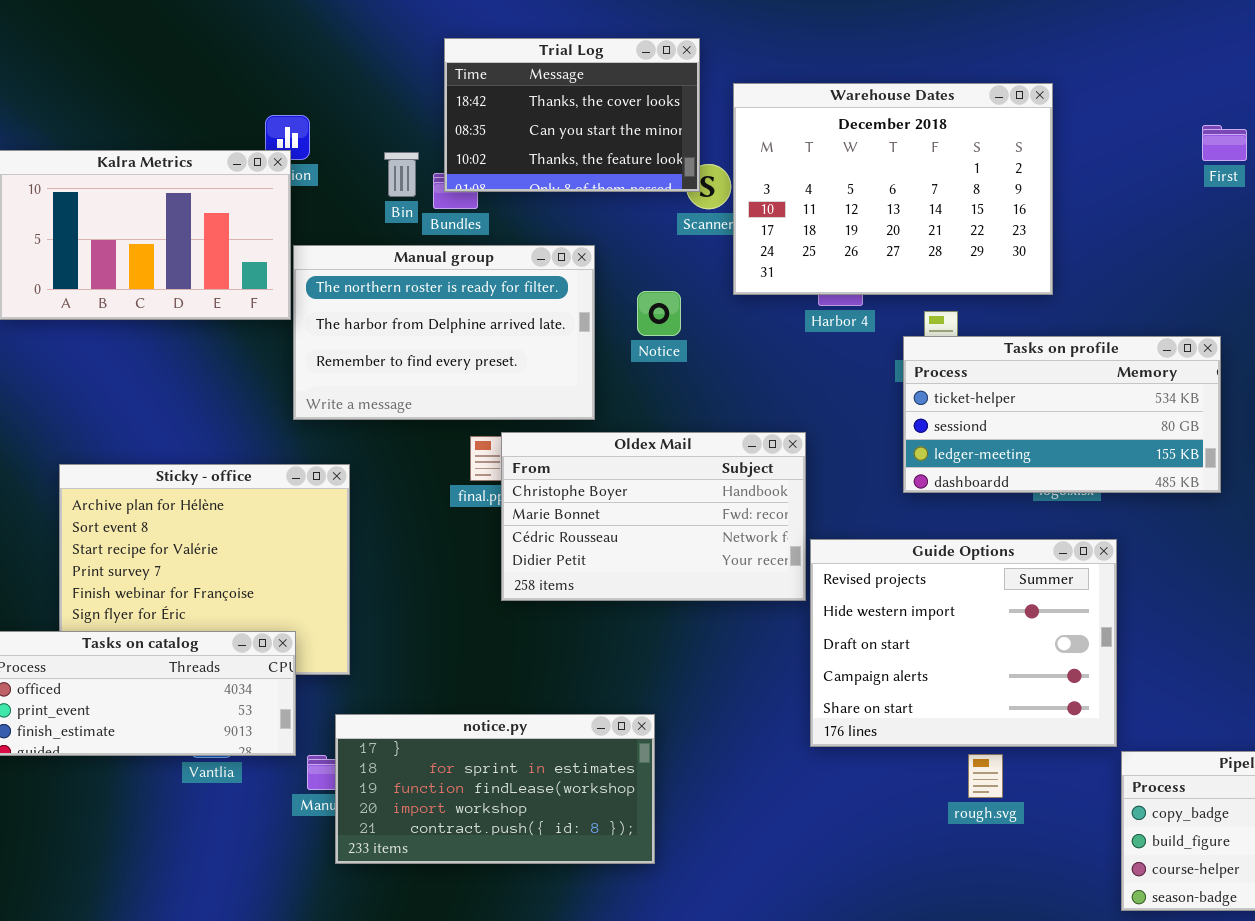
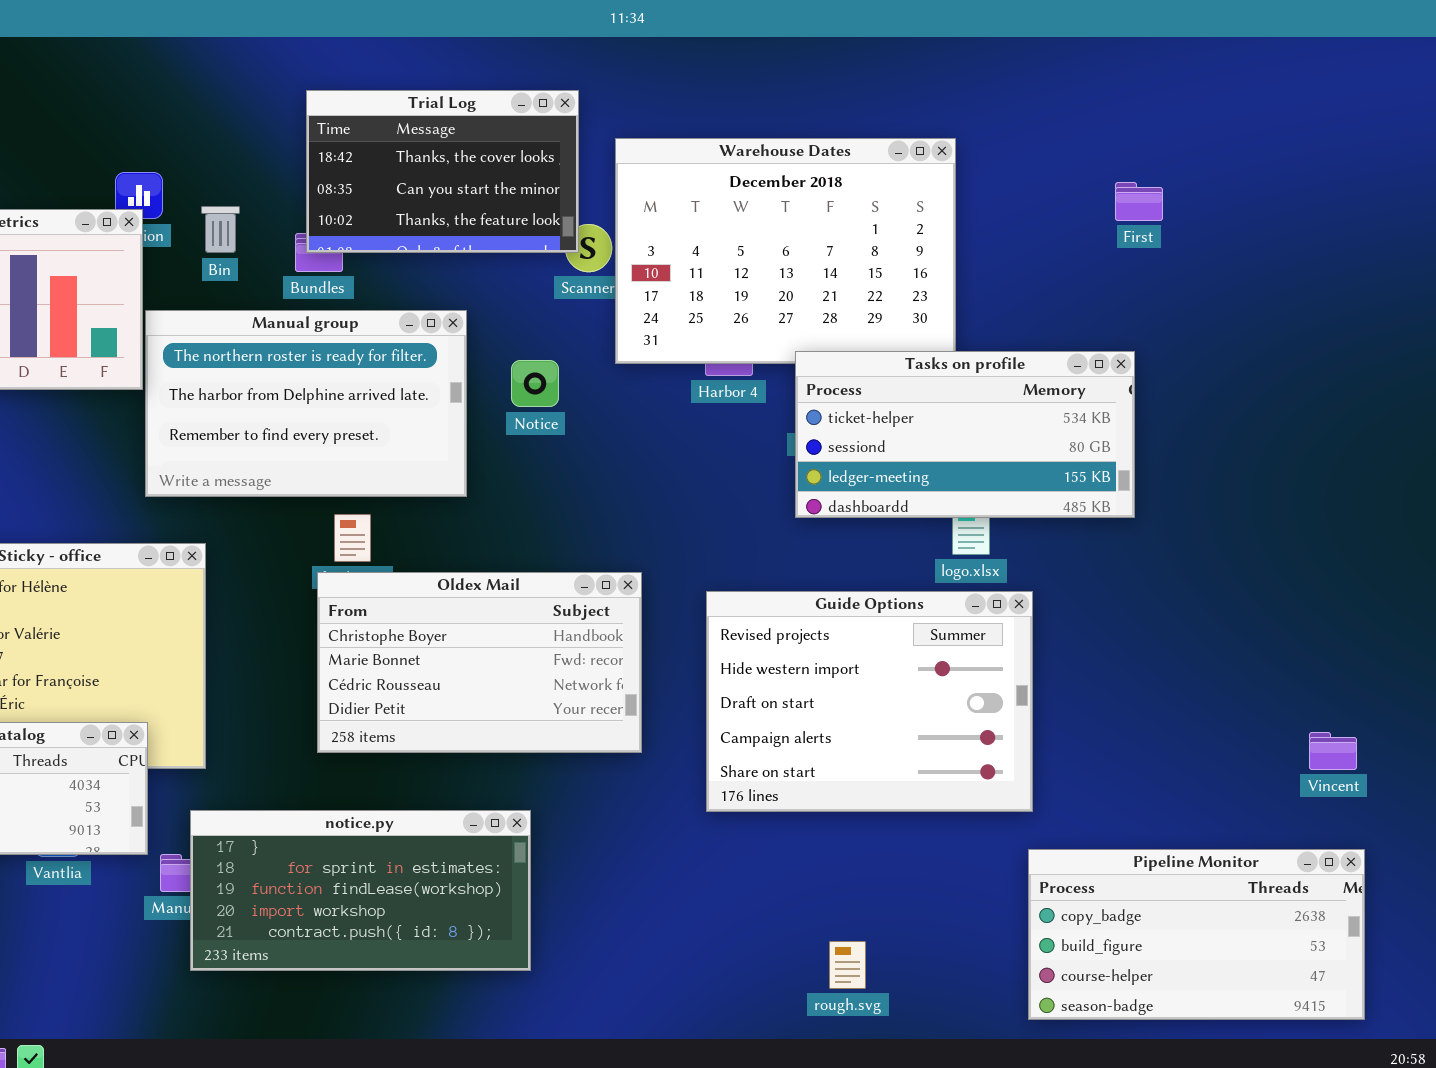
Bin: [384,152,419,197] -> [201,206,240,253], moved
Tasks on profile: [903,336,1221,493] -> [795,351,1135,518], moved
Oldex Mail: [501,432,806,601] -> [317,572,642,753], moved
Guide Options: [810,539,1117,747] -> [706,591,1033,812], moved
rough.svg: [968,754,1003,798] -> [829,941,866,989], moved

